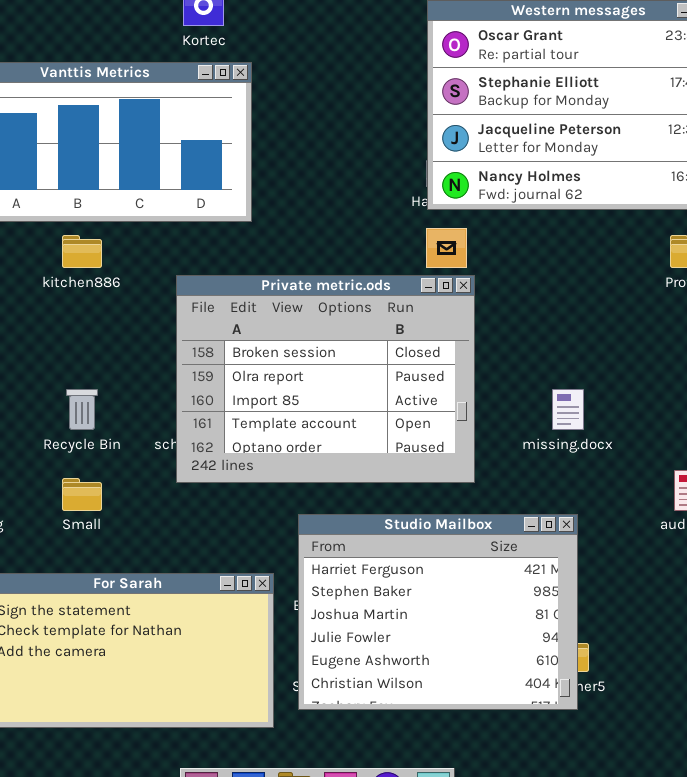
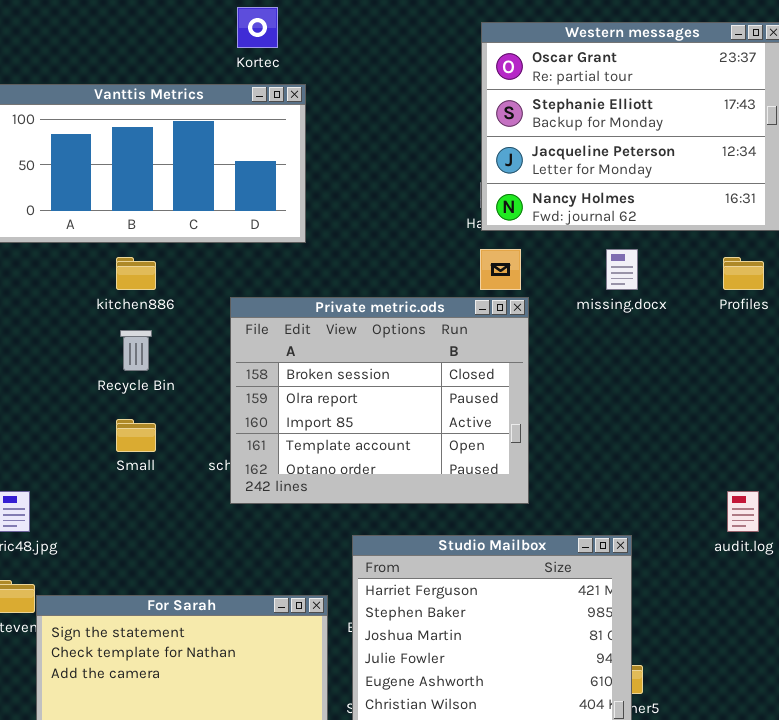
Recycle Bin: [66,389,98,430] -> [120,330,152,371], moved
missing.docx: [552,389,584,430] -> [606,249,638,290], moved
Small: [62,478,102,511] -> [116,419,156,452], moved

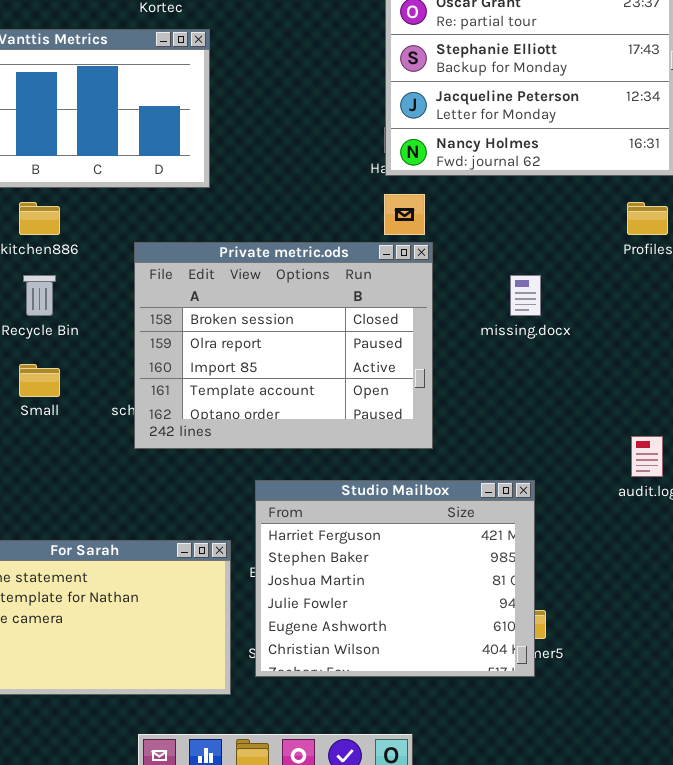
missing.docx: [606,249,638,290] -> [510,275,541,316], moved

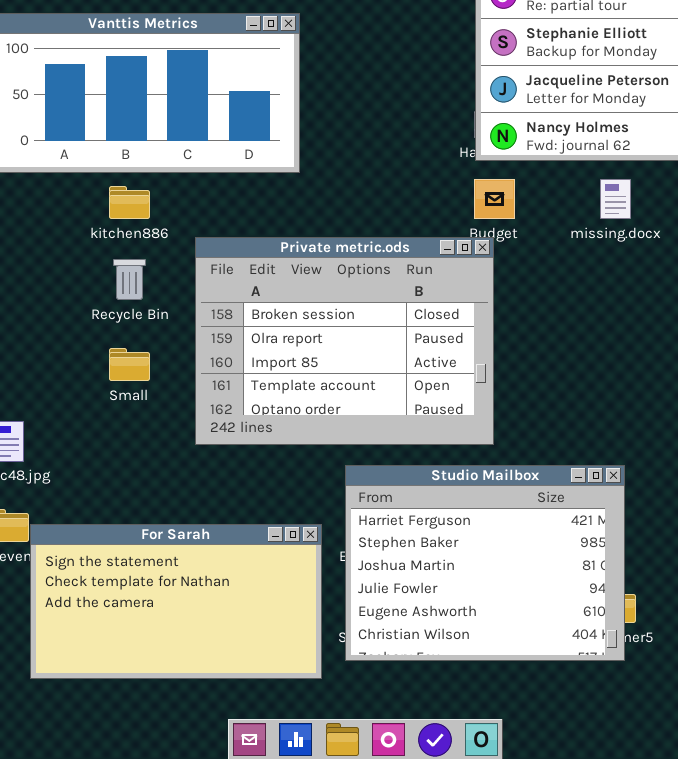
Private metric.ods: [134,242,433,449] -> [195,237,494,445], moved
missing.docx: [510,275,541,316] -> [600,179,631,219], moved

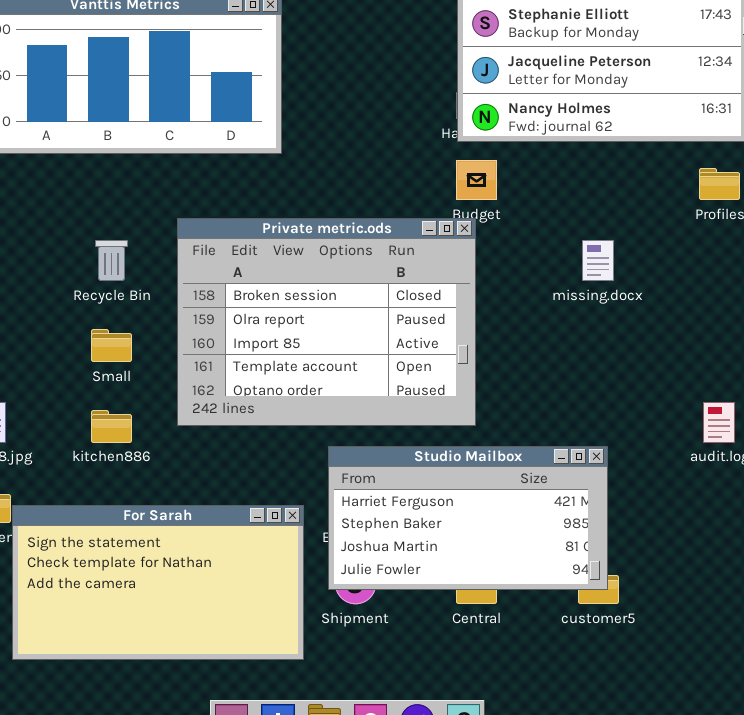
missing.docx: [600,179,631,219] -> [582,240,614,281], moved
kitchen886: [109,186,150,219] -> [91,410,132,443], moved
Studio Mailbox: [345,465,625,661] -> [328,446,608,590], resized

